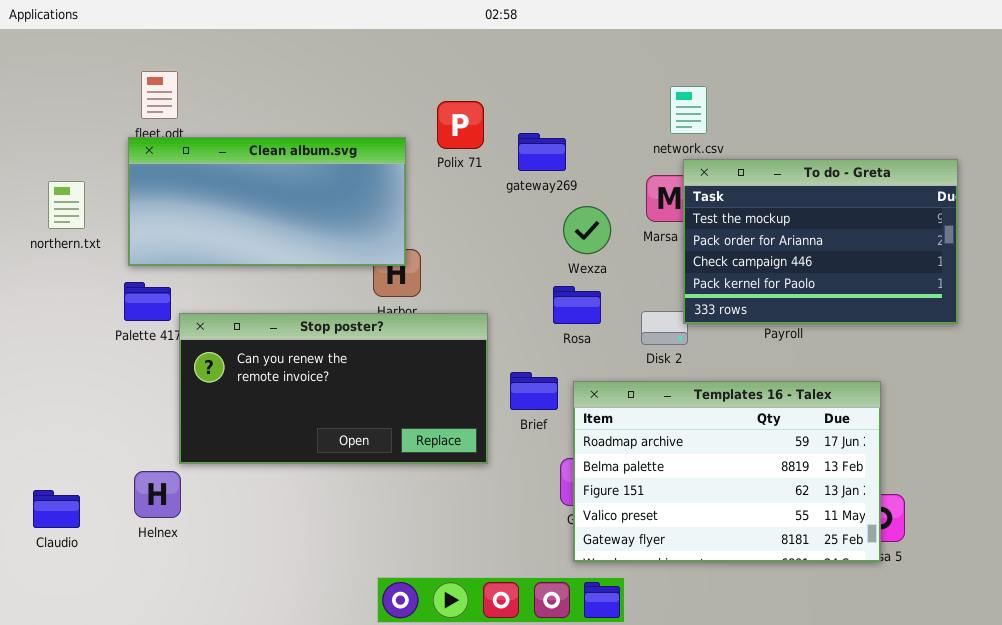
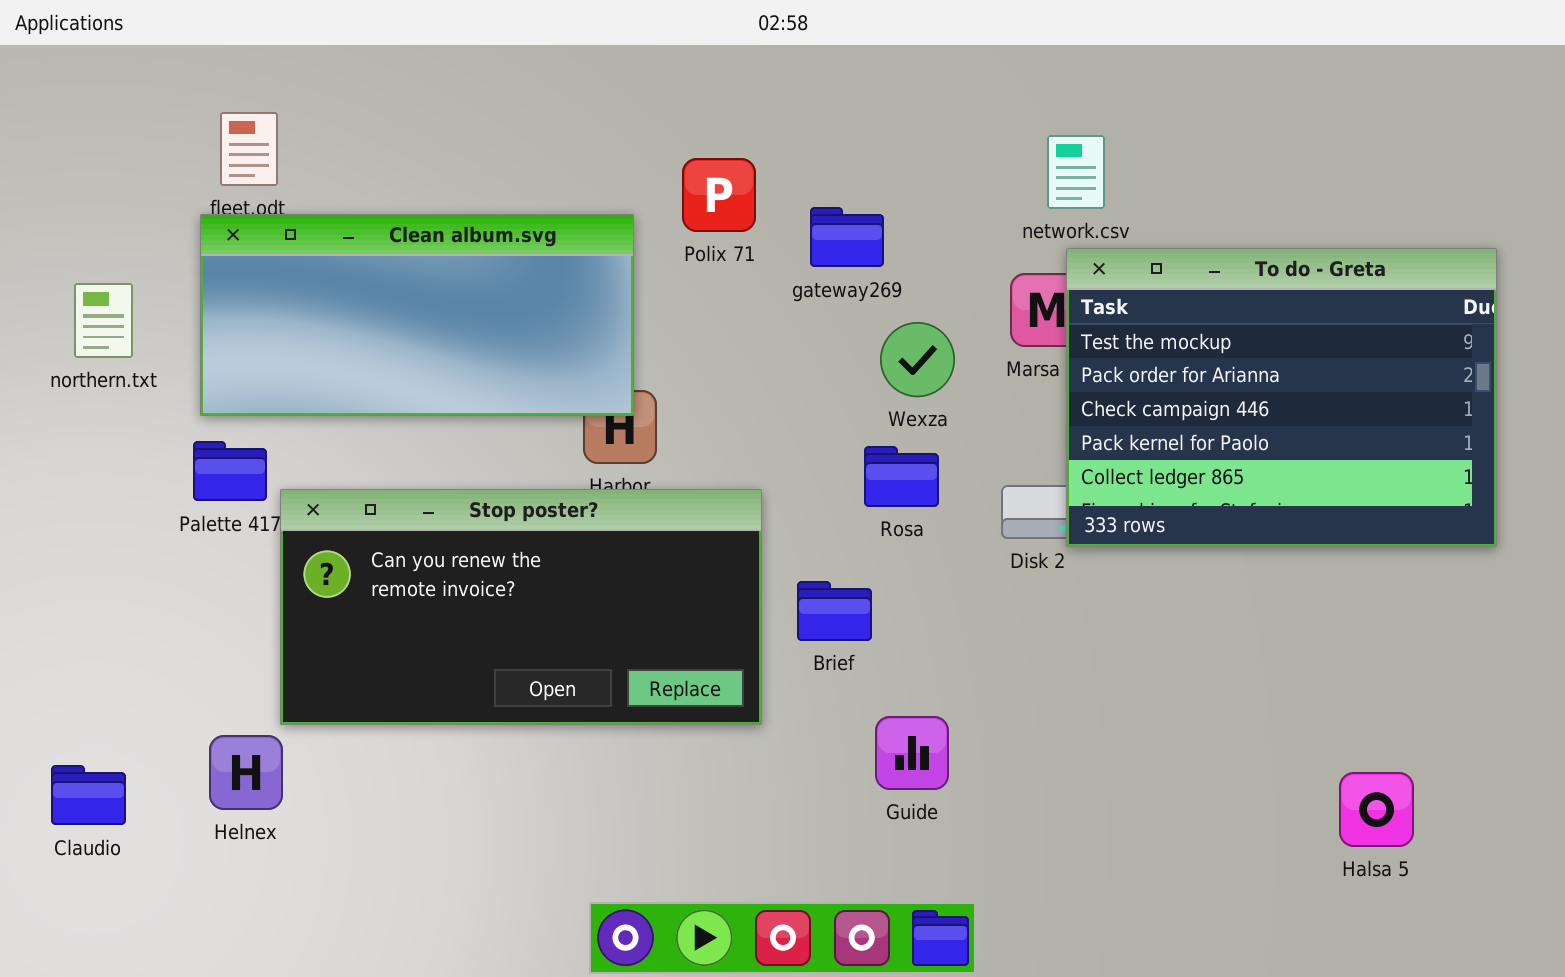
To do - Greta: [683,159,958,324] -> [1066,248,1497,547], resized
Templates 16 - Talex: [573,381,881,562] -> none, closed

